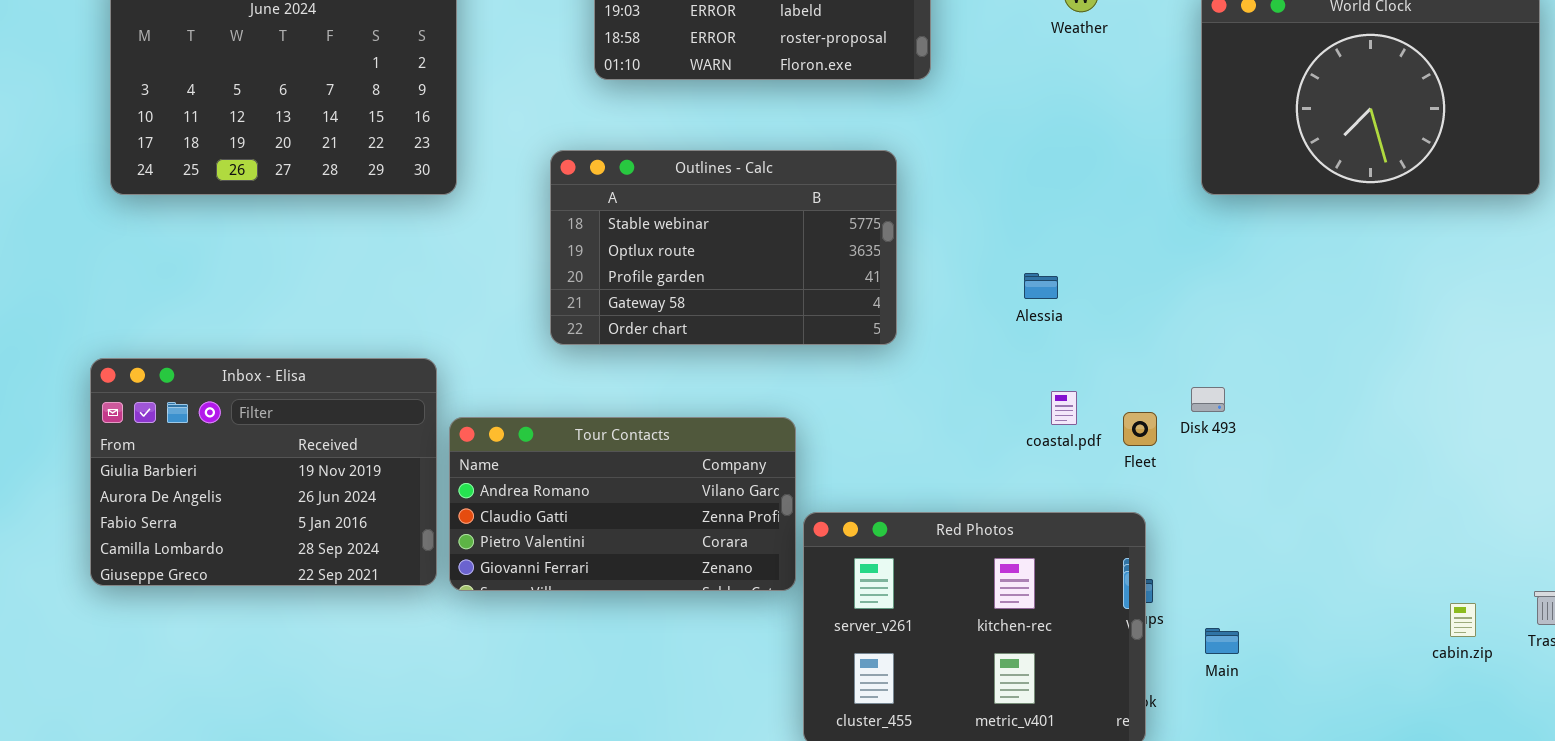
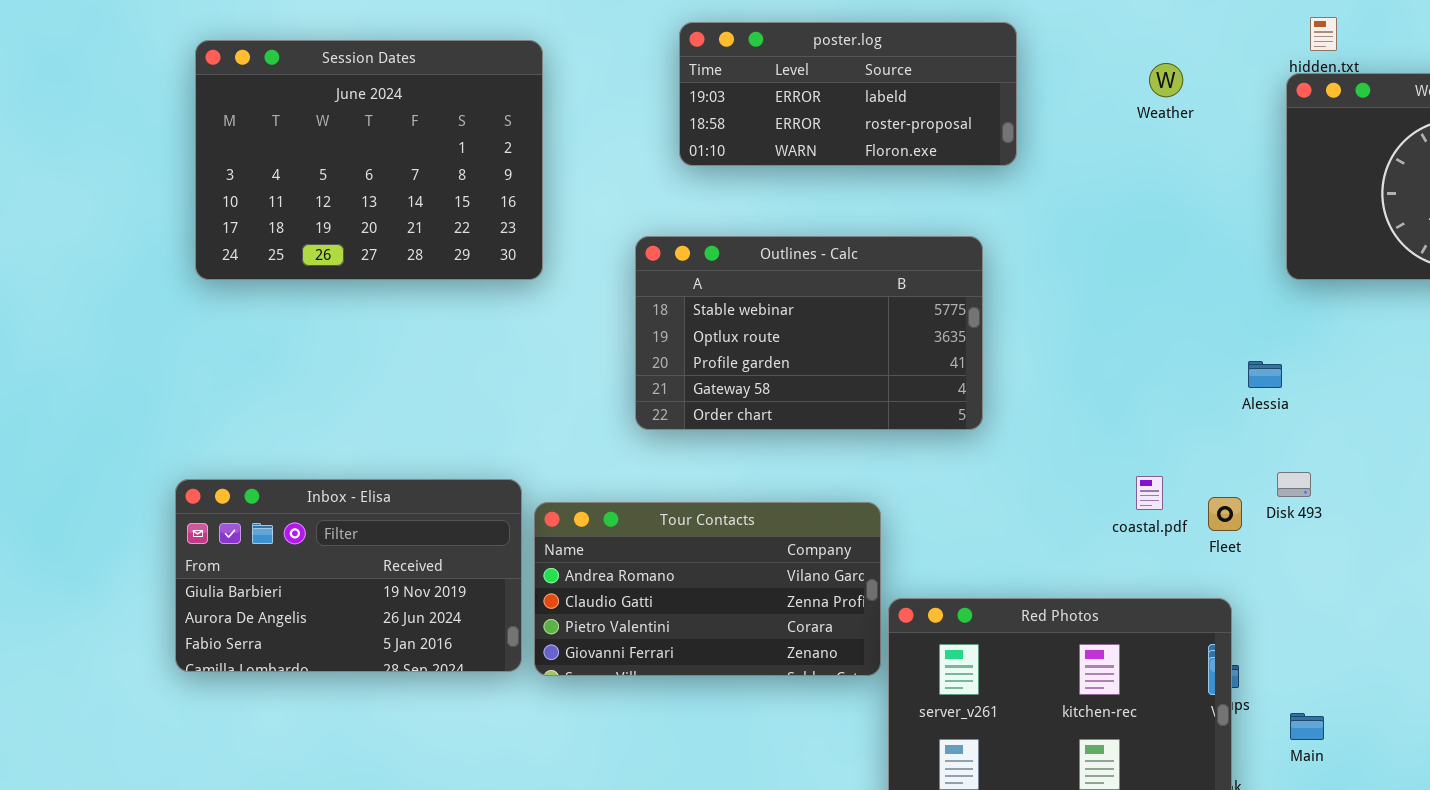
Alessia: [1024,273,1058,299] -> [1248,361,1282,388], moved
Inbox - Elisa: [90,358,437,586] -> [175,479,522,672], resized

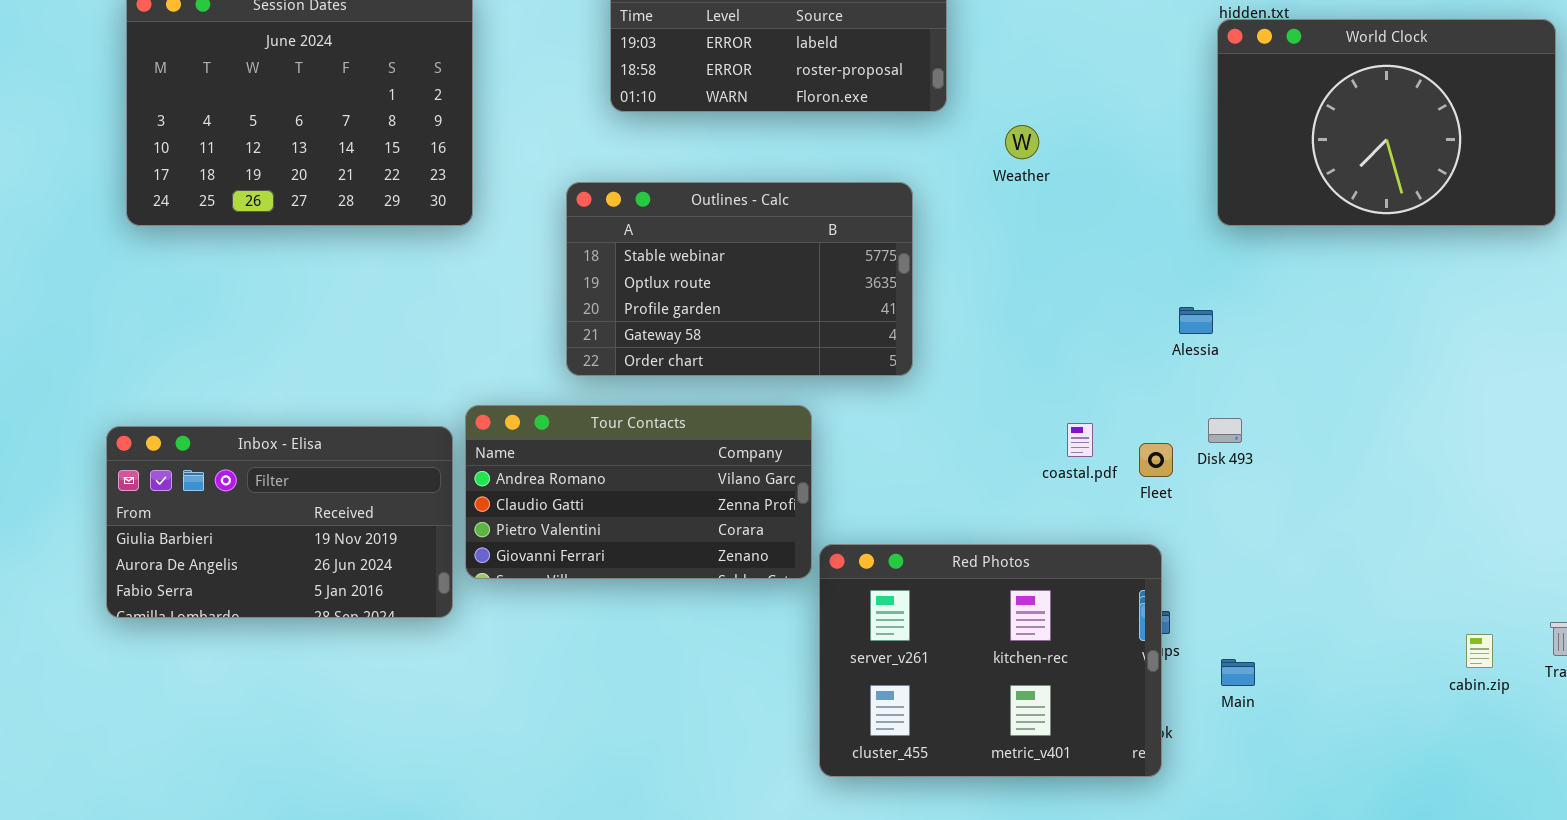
Weather: [1149,63,1183,97] -> [1005,125,1039,159], moved
Tour Contacts: [534,502,881,676] -> [465,405,812,579], moved

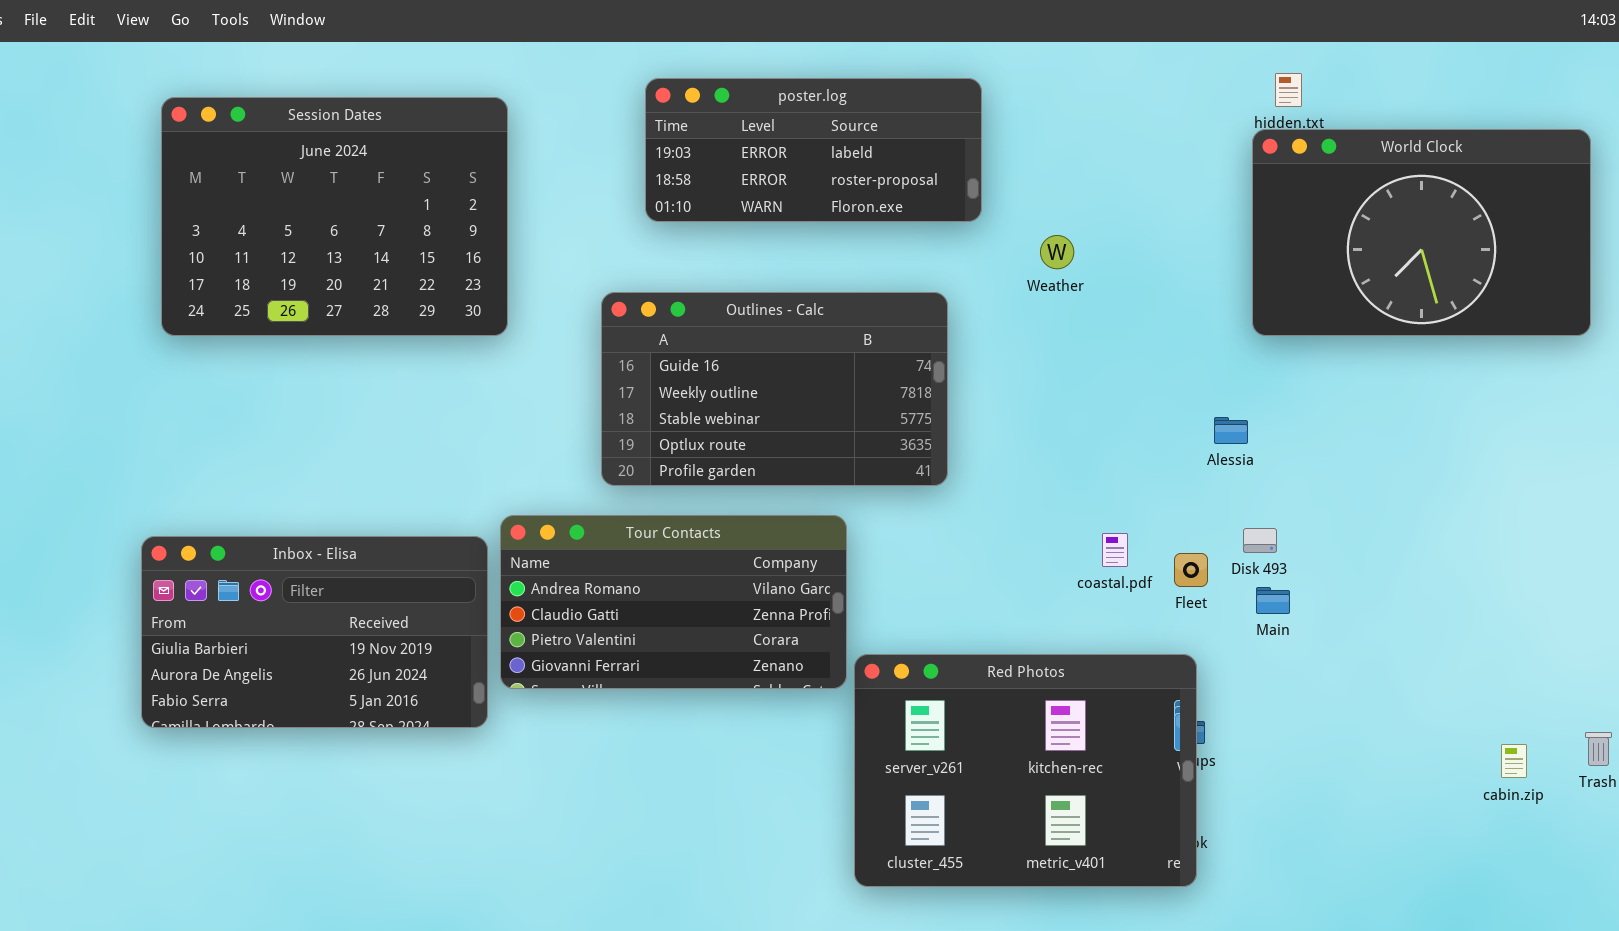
Outlines - Calc: [566,182,913,376] -> [601,292,948,486], scrolled up 2 rows
Main: [1221,659,1255,686] -> [1256,587,1290,614], moved

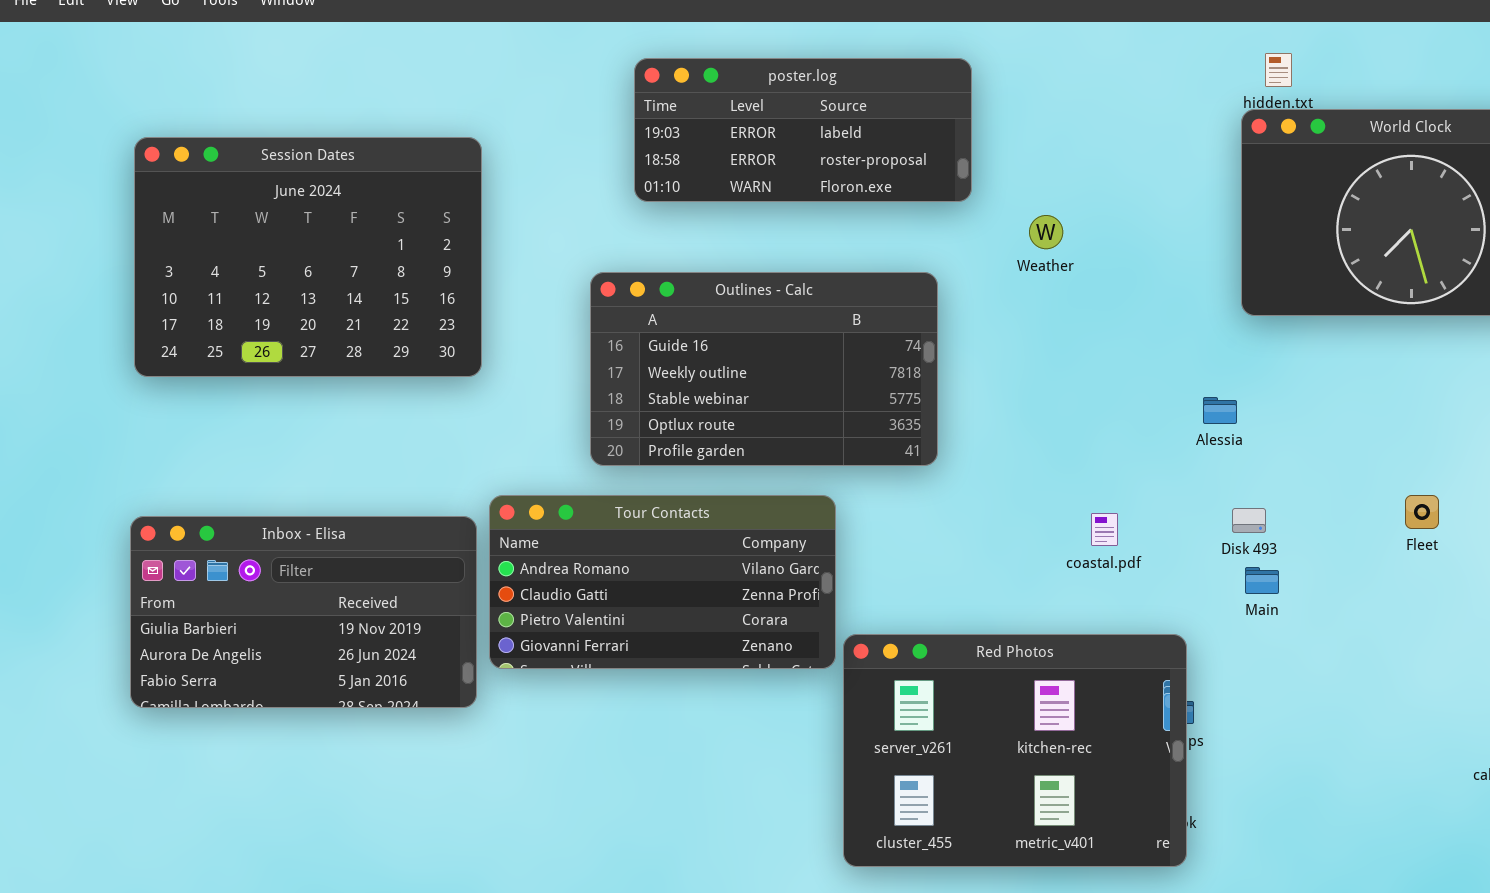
Session Dates: [161,97,508,336] -> [134,137,482,377], moved
Fleet: [1174,553,1208,587] -> [1405,495,1439,529], moved

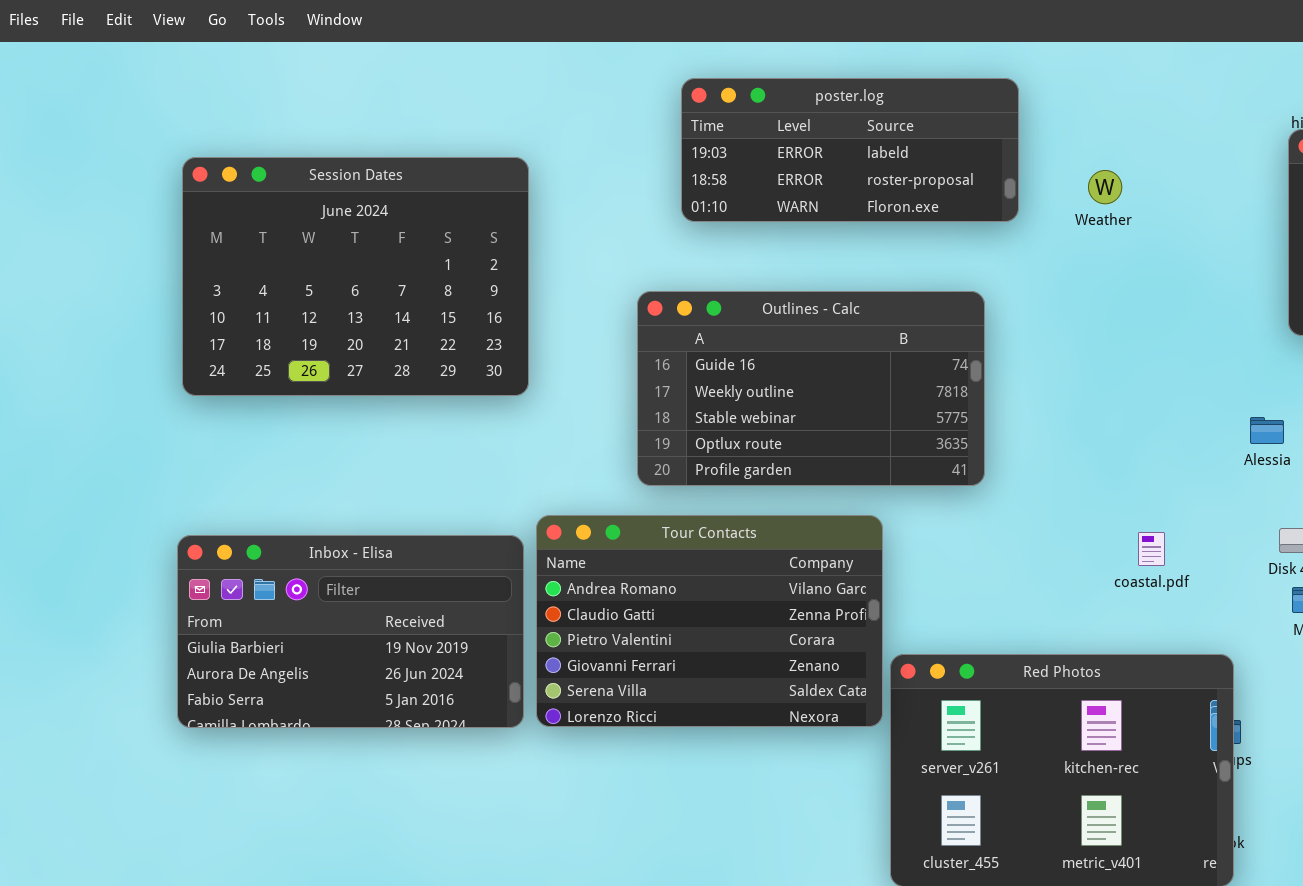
Weather: [1029,215,1063,249] -> [1088,170,1122,204], moved
Tour Contacts: [489,495,836,669] -> [536,515,883,727], resized

